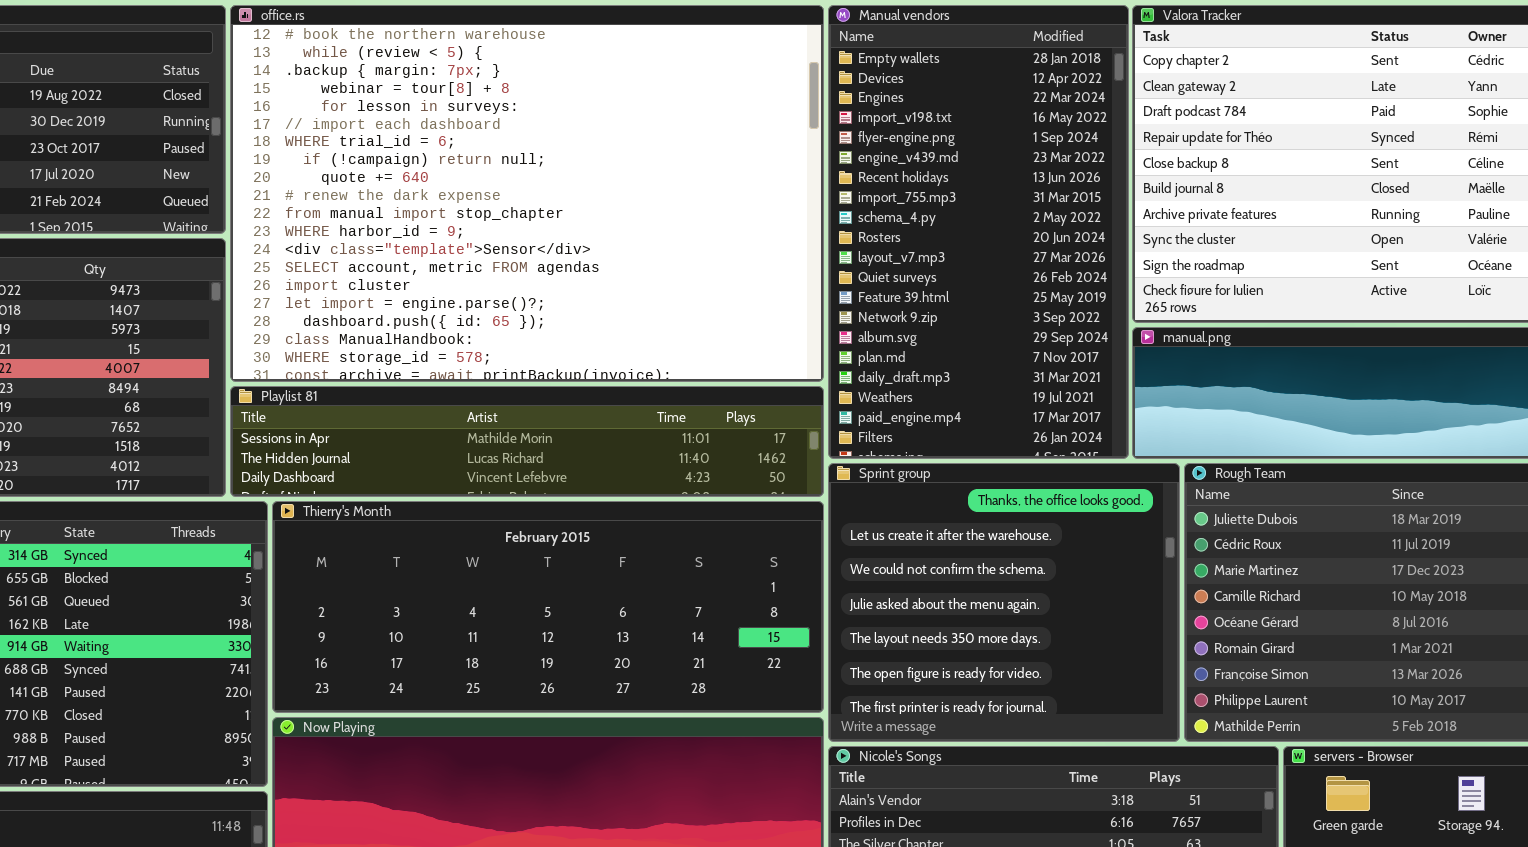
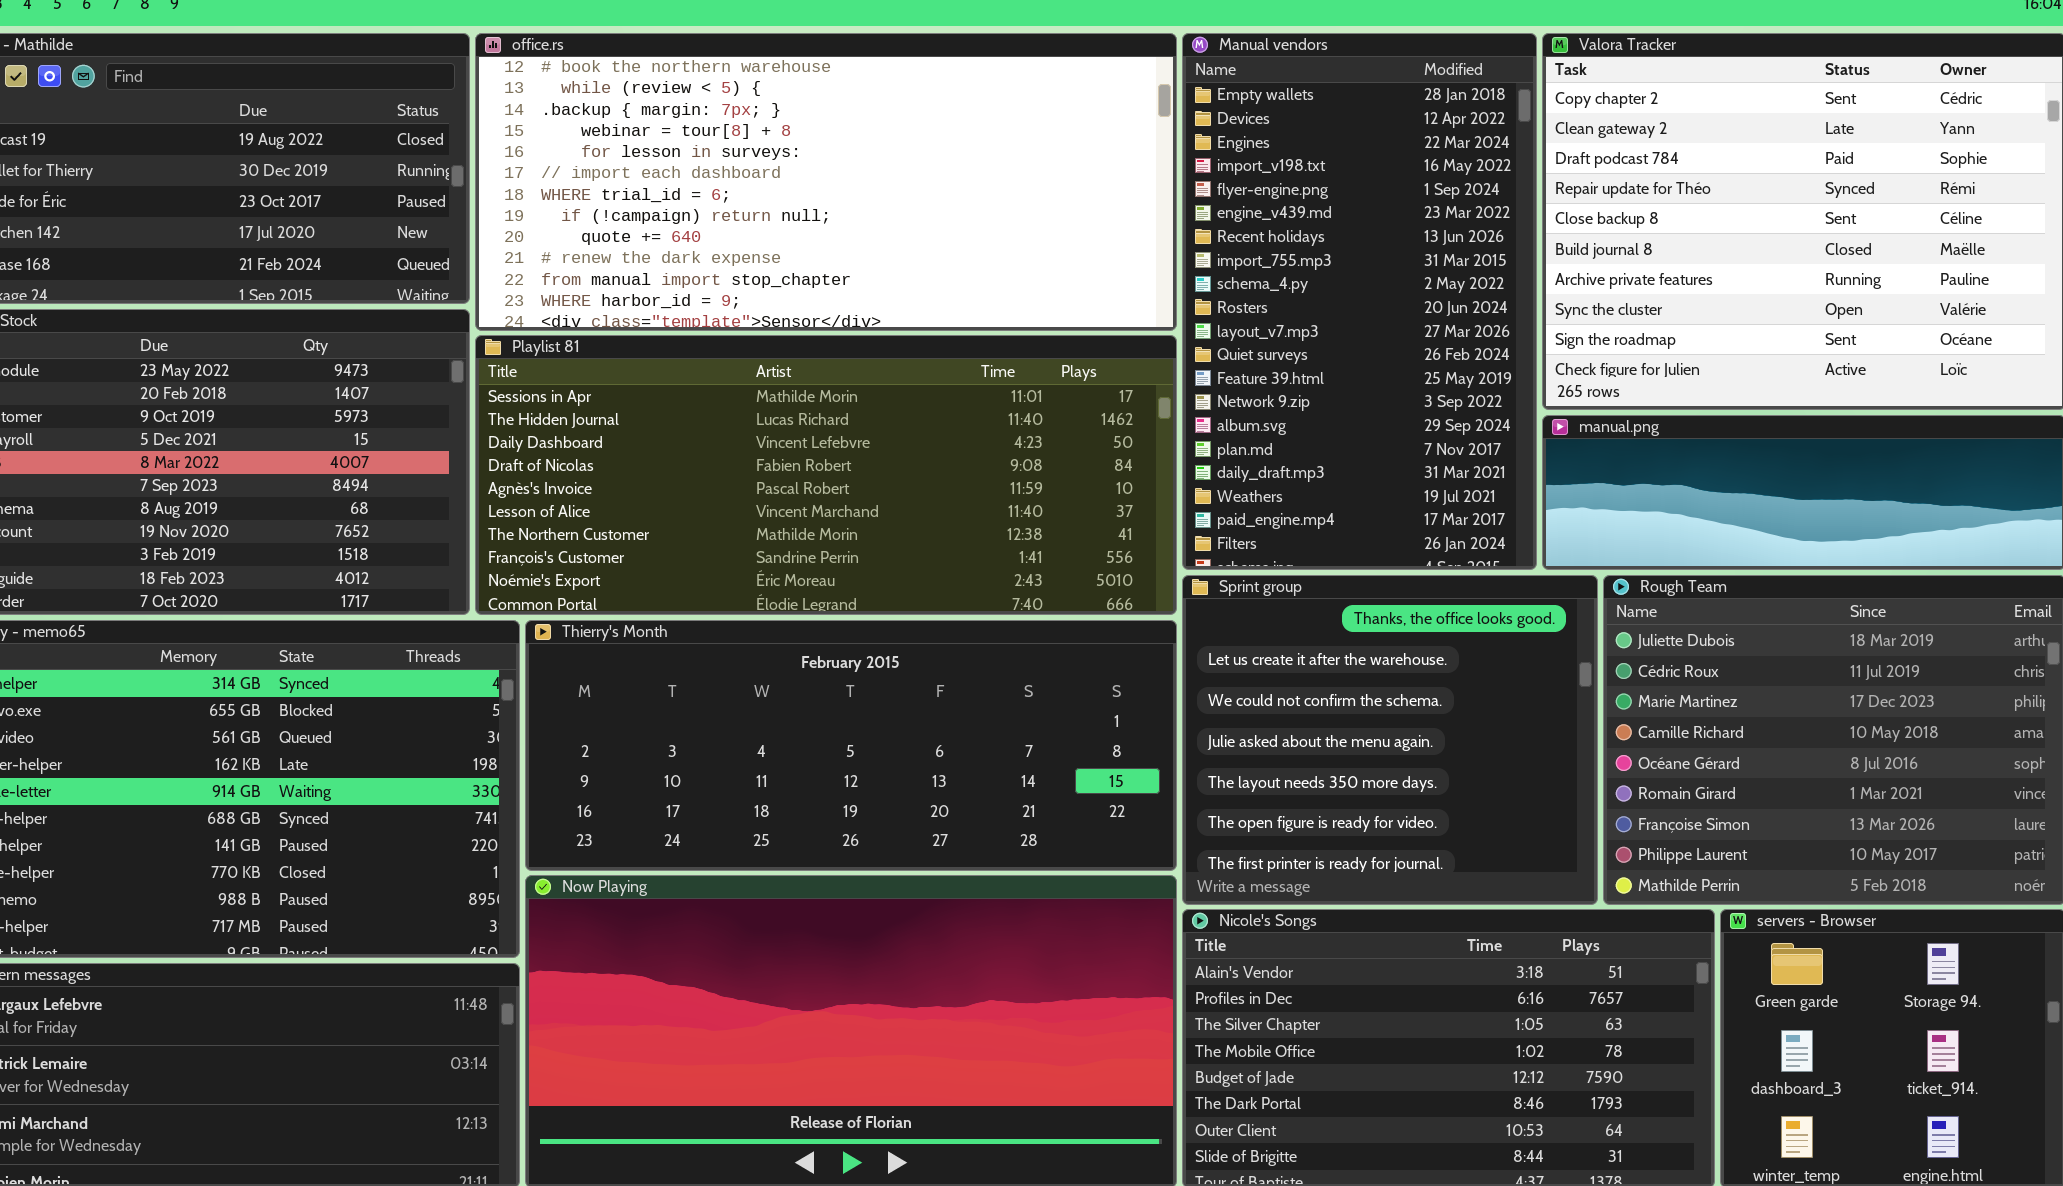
office.rs: [230,5,824,382] -> [475,33,1177,331], resized
Playlist 81: [230,386,824,497] -> [475,335,1177,615], resized

